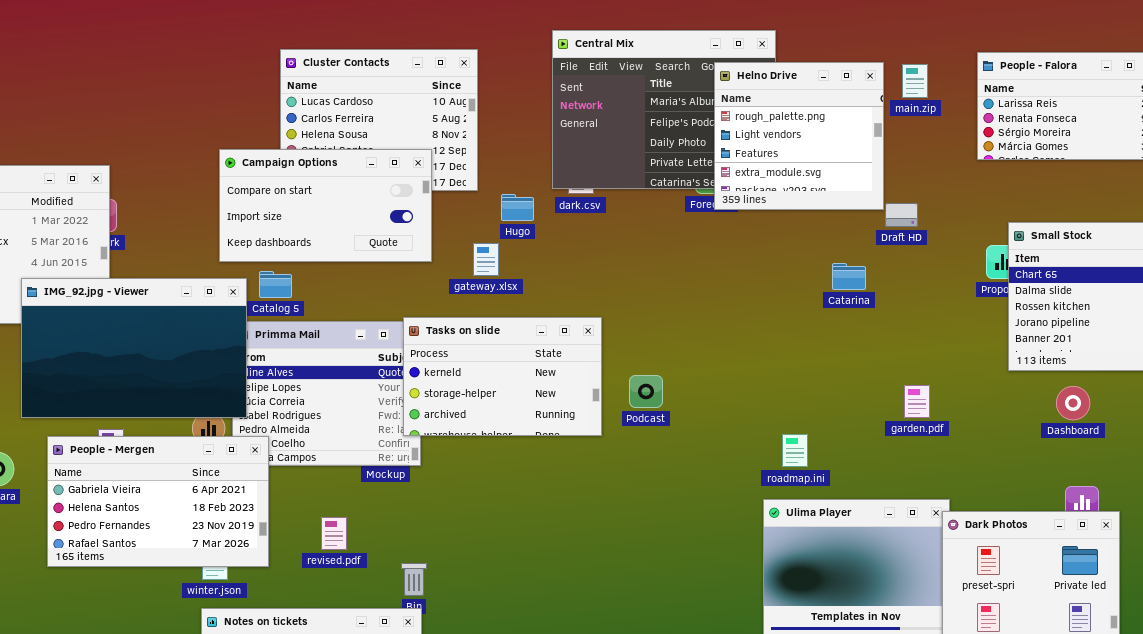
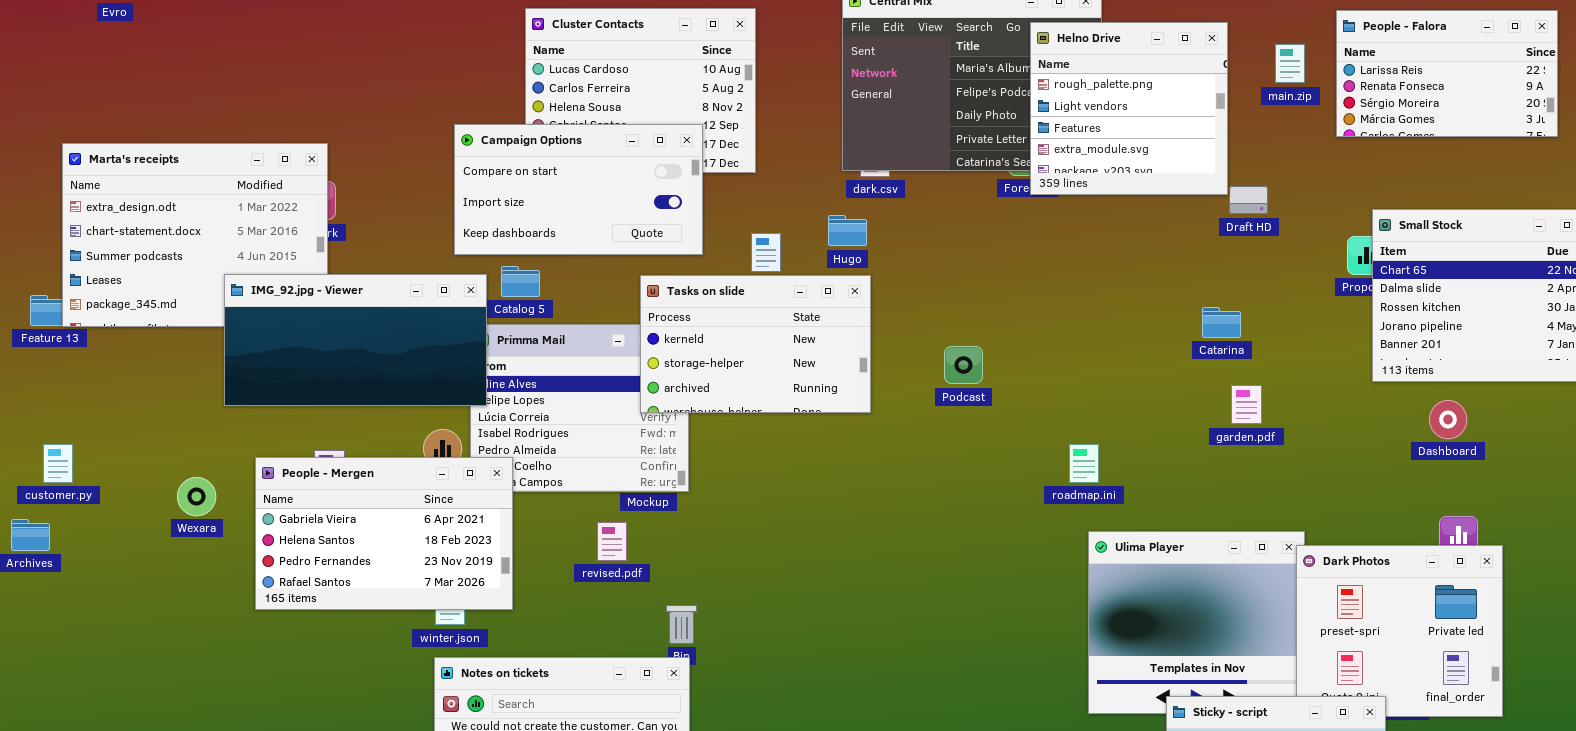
main.zip: [902,64,928,98] -> [1275,44,1305,83], moved
Hugo: [501,194,534,221] -> [828,215,867,246], moved
Catarina: [832,263,866,290] -> [1202,307,1241,338], moved
IMG_92.jpg - Viewer: [21,278,247,418] -> [224,274,487,406], resized
Tasks on slide: [403,317,602,436] -> [640,275,871,413], moved
Podcast: [629,375,663,408] -> [944,346,983,384], moved
garden.pdf: [904,385,930,418] -> [1231,385,1262,424], moved
roadmap.ini: [782,434,808,467] -> [1069,444,1099,483], moved
revised.pdf: [321,517,347,550] -> [597,522,627,561], moved

